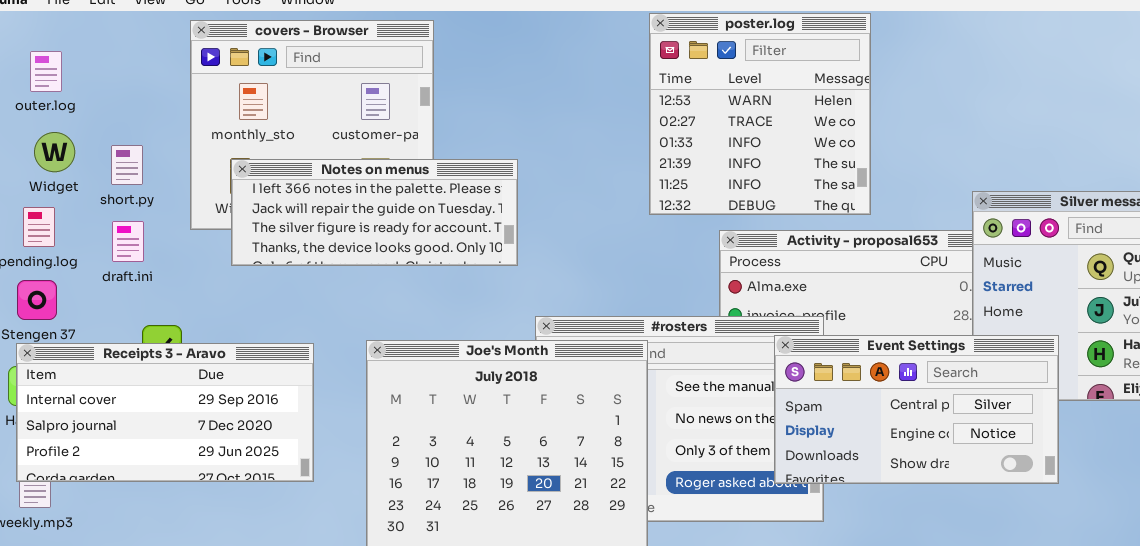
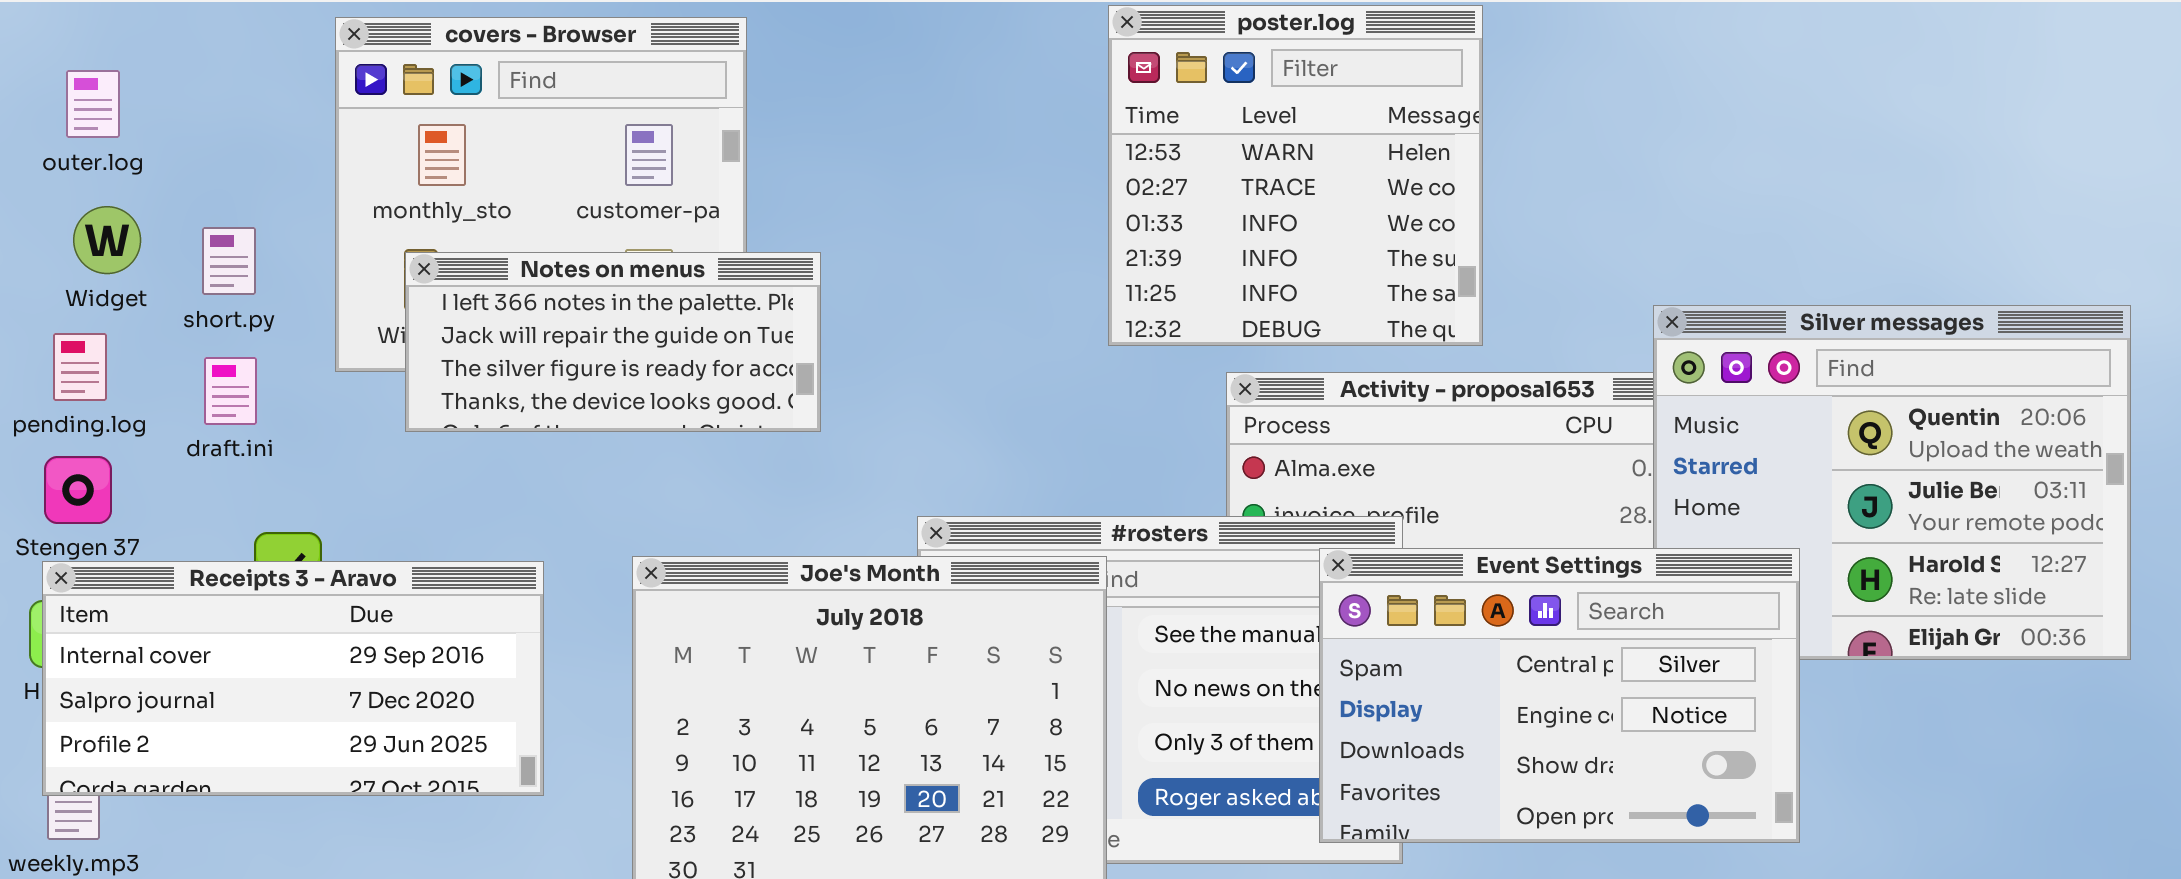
Notes on menus: [231,159,518,266] -> [405,252,821,432], resized
Event Settings: [774,335,1059,484] -> [1319,548,1800,843], resized

